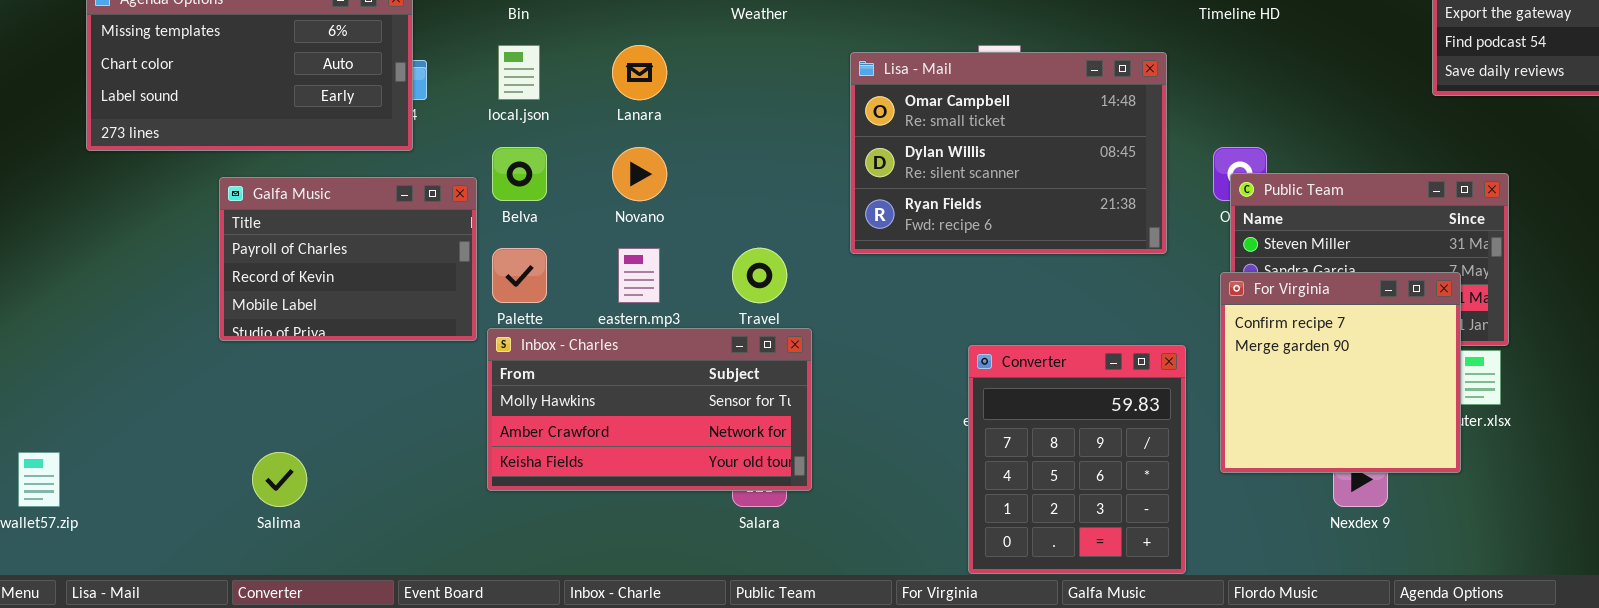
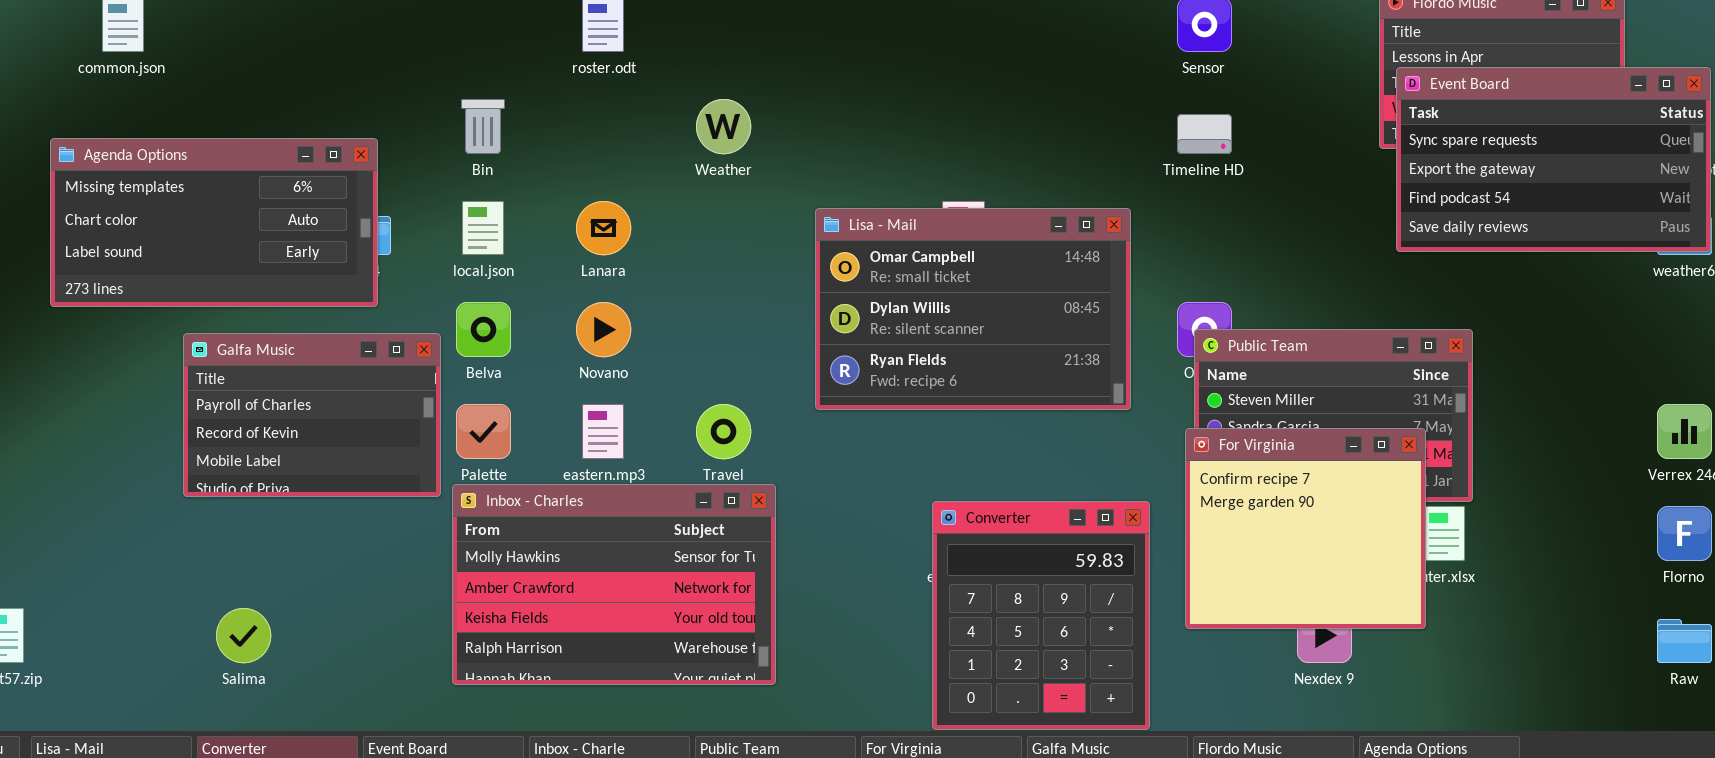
Inbox - Charles: [487,328,812,491] -> [452,484,776,685], resized

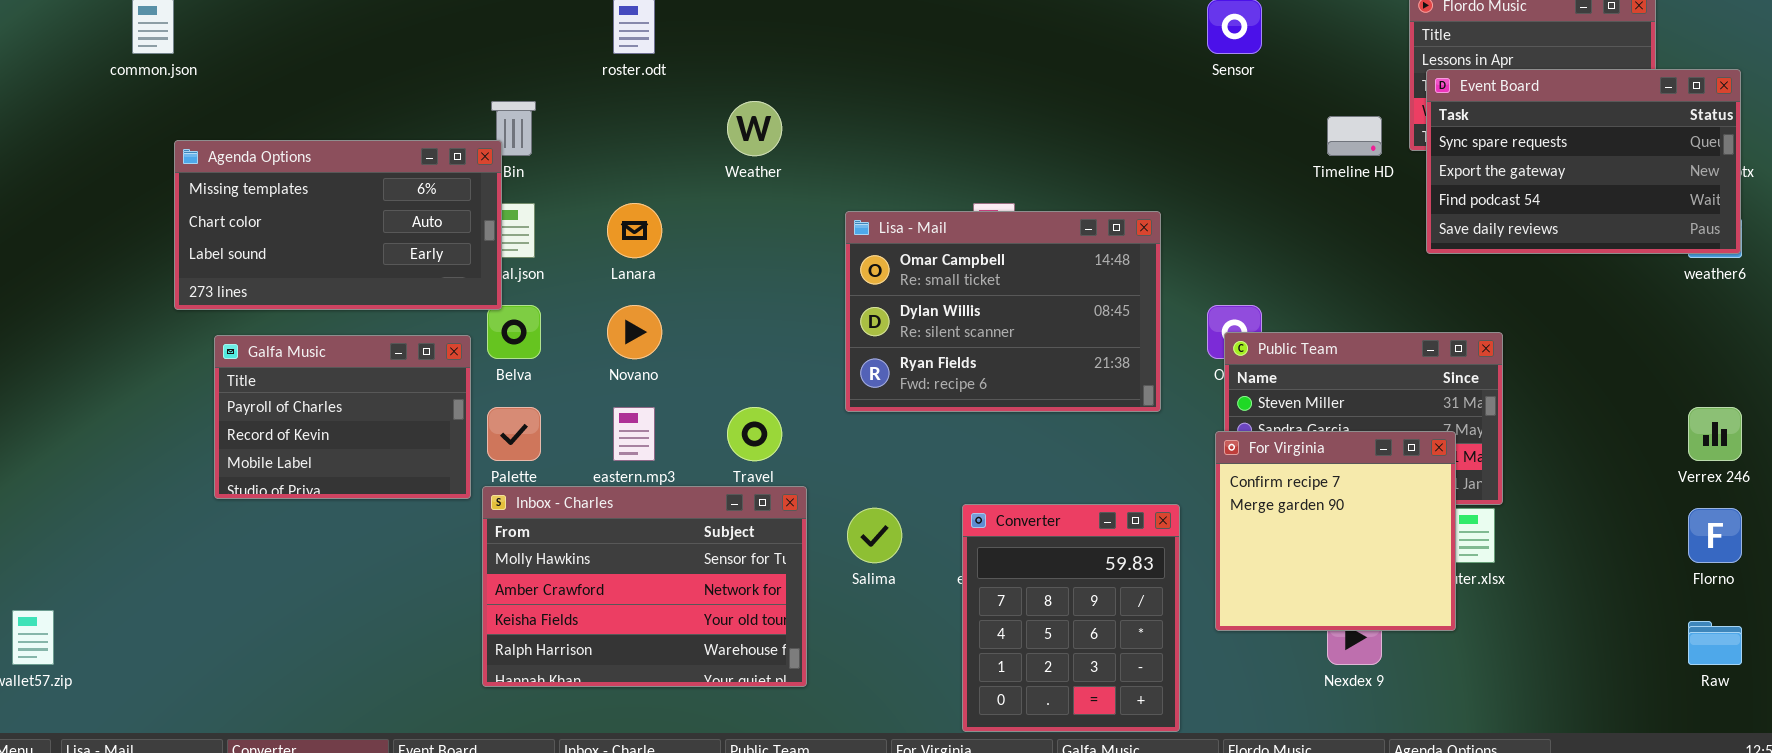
Timeline HD: [1177,114,1232,154] -> [1327,116,1382,156], moved
Agenda Options: [50,138,378,307] -> [174,140,502,310], moved
Salima: [216,608,271,663] -> [847,508,902,563], moved

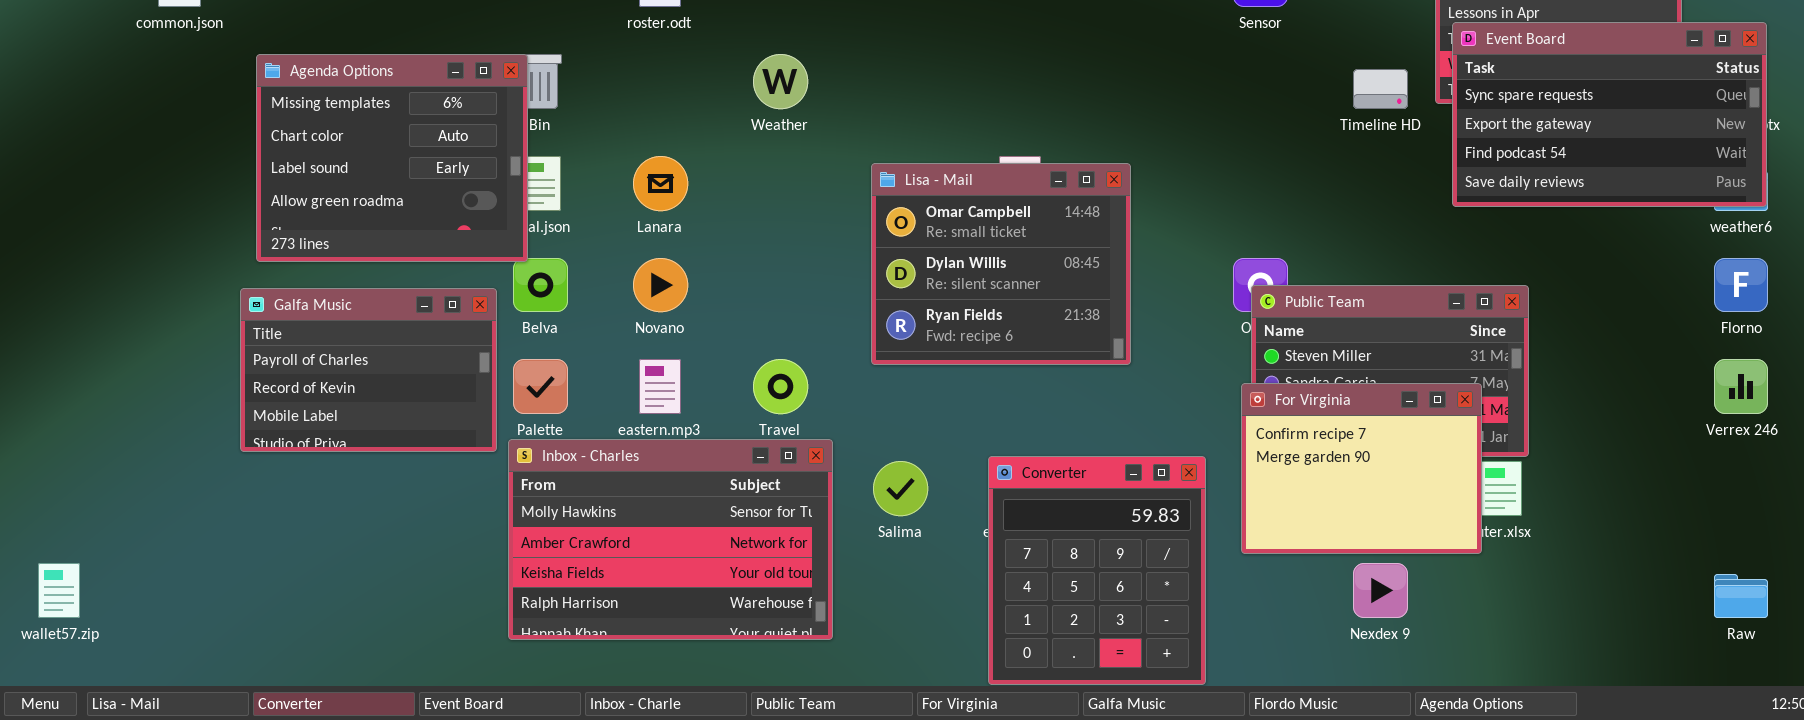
Agenda Options: [174,140,502,310] -> [256,54,528,262], resized
Lisa - Mail: [845,211,1161,412] -> [871,163,1131,365], resized
For Virginia: [1215,431,1456,631] -> [1241,383,1482,554], resized
Florno: [1688,508,1742,563] -> [1714,258,1768,312], moved

